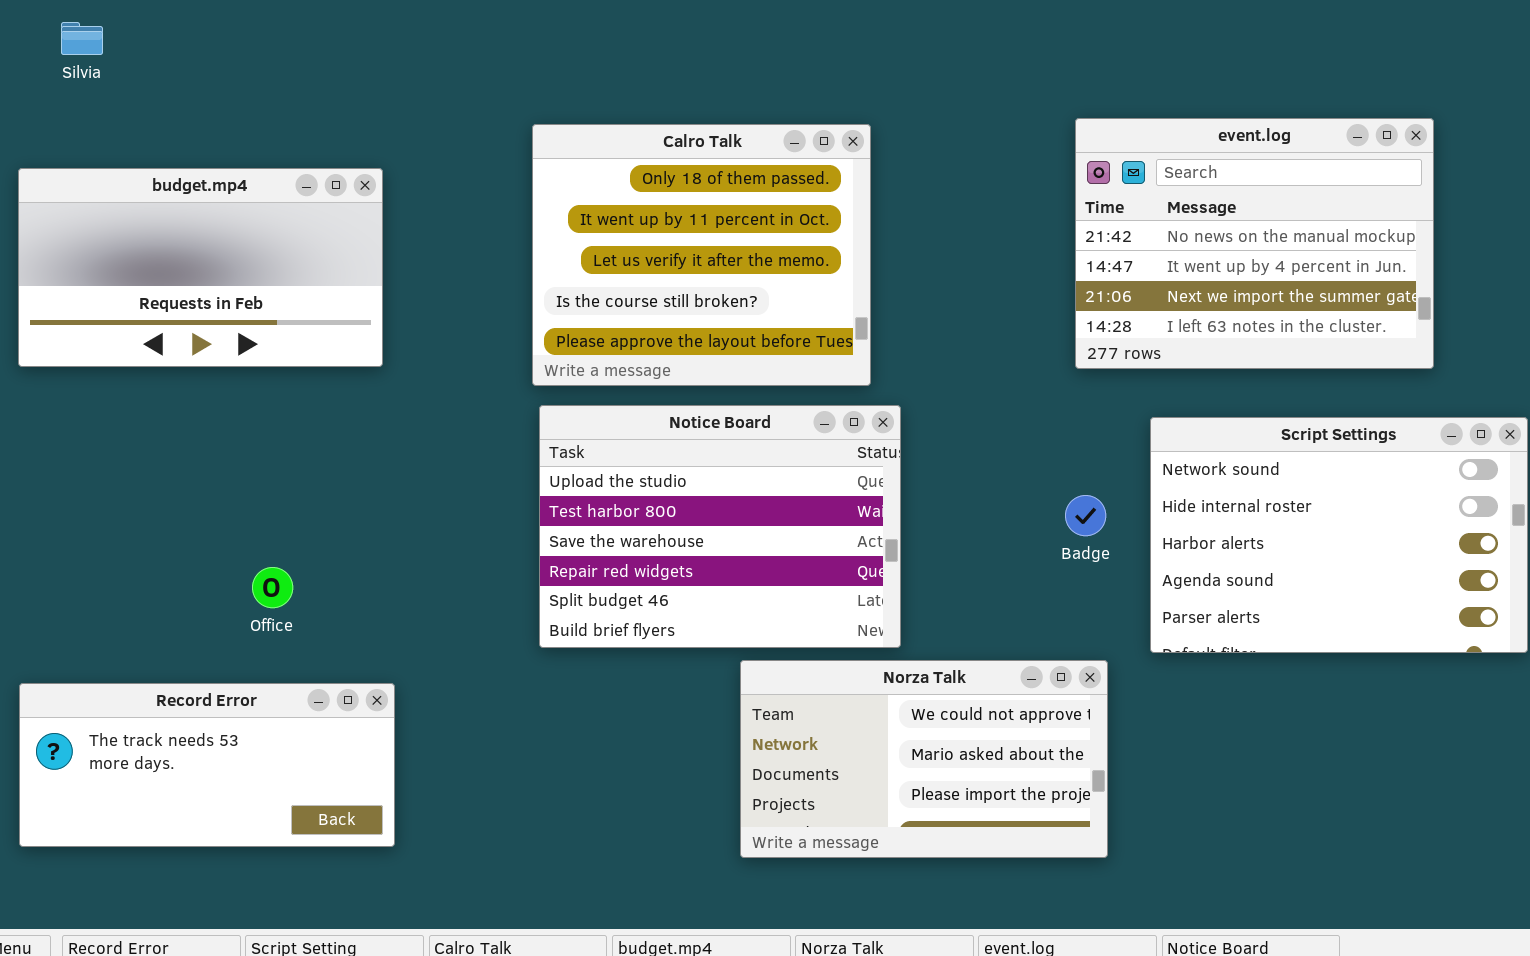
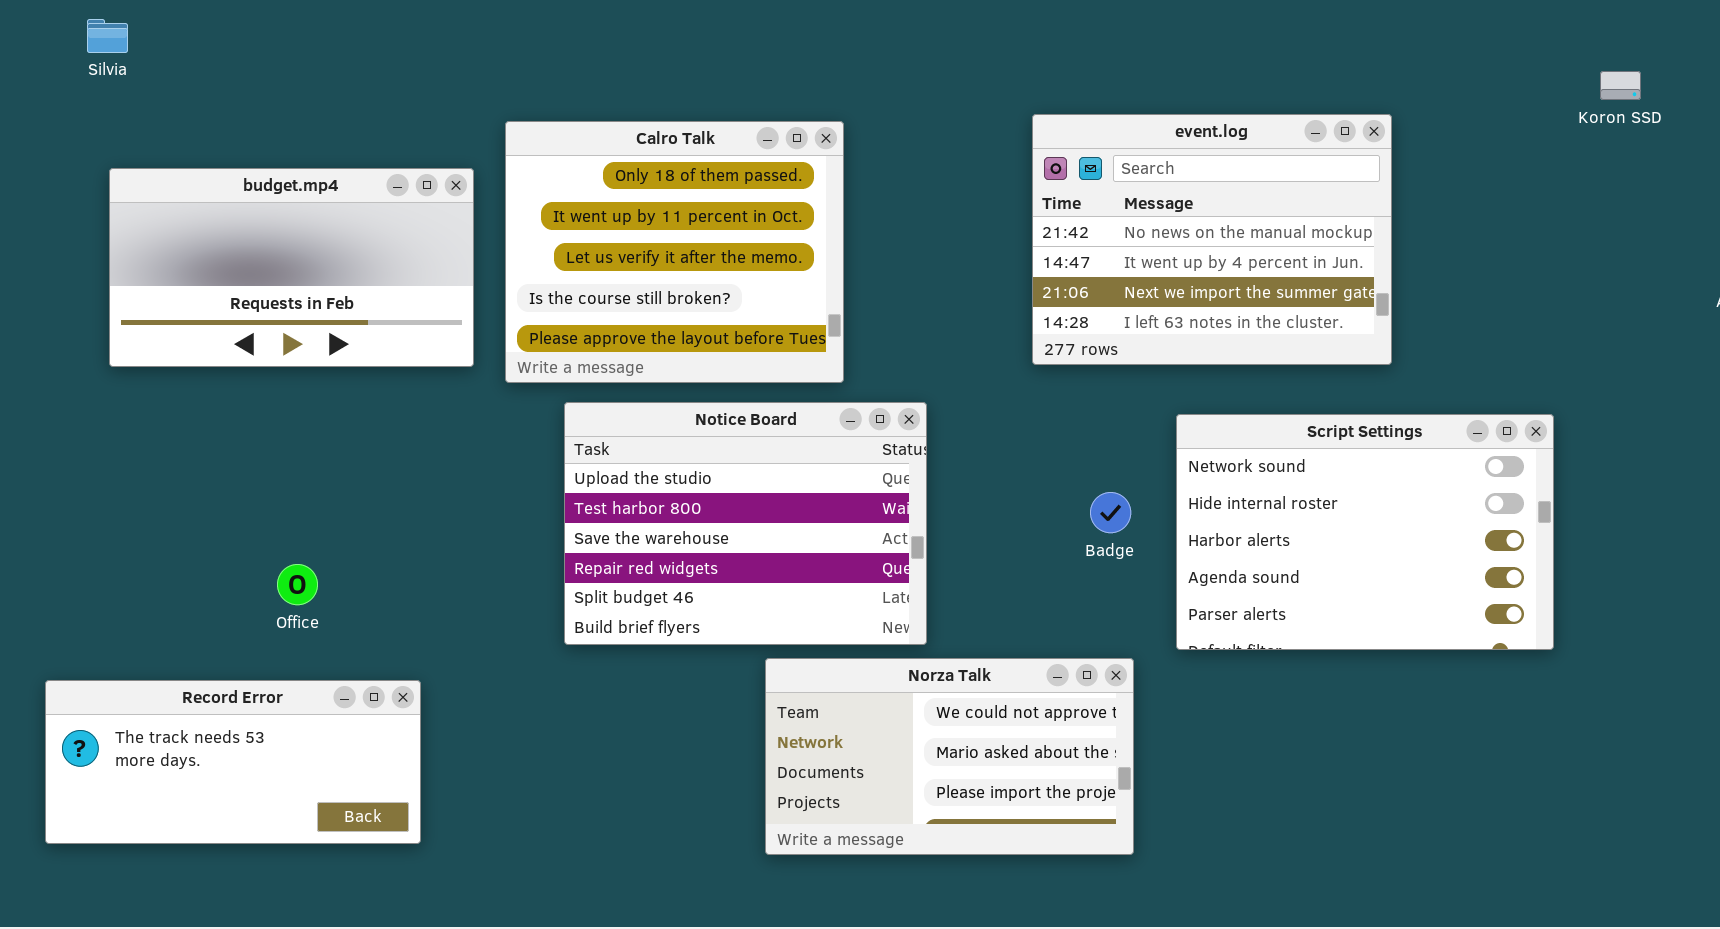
event.log: [1075,118,1434,369] -> [1032,114,1392,365], moved
Calro Talk: [532,124,871,386] -> [505,121,844,383], moved
budget.mp4: [18,168,383,367] -> [109,168,474,367], moved

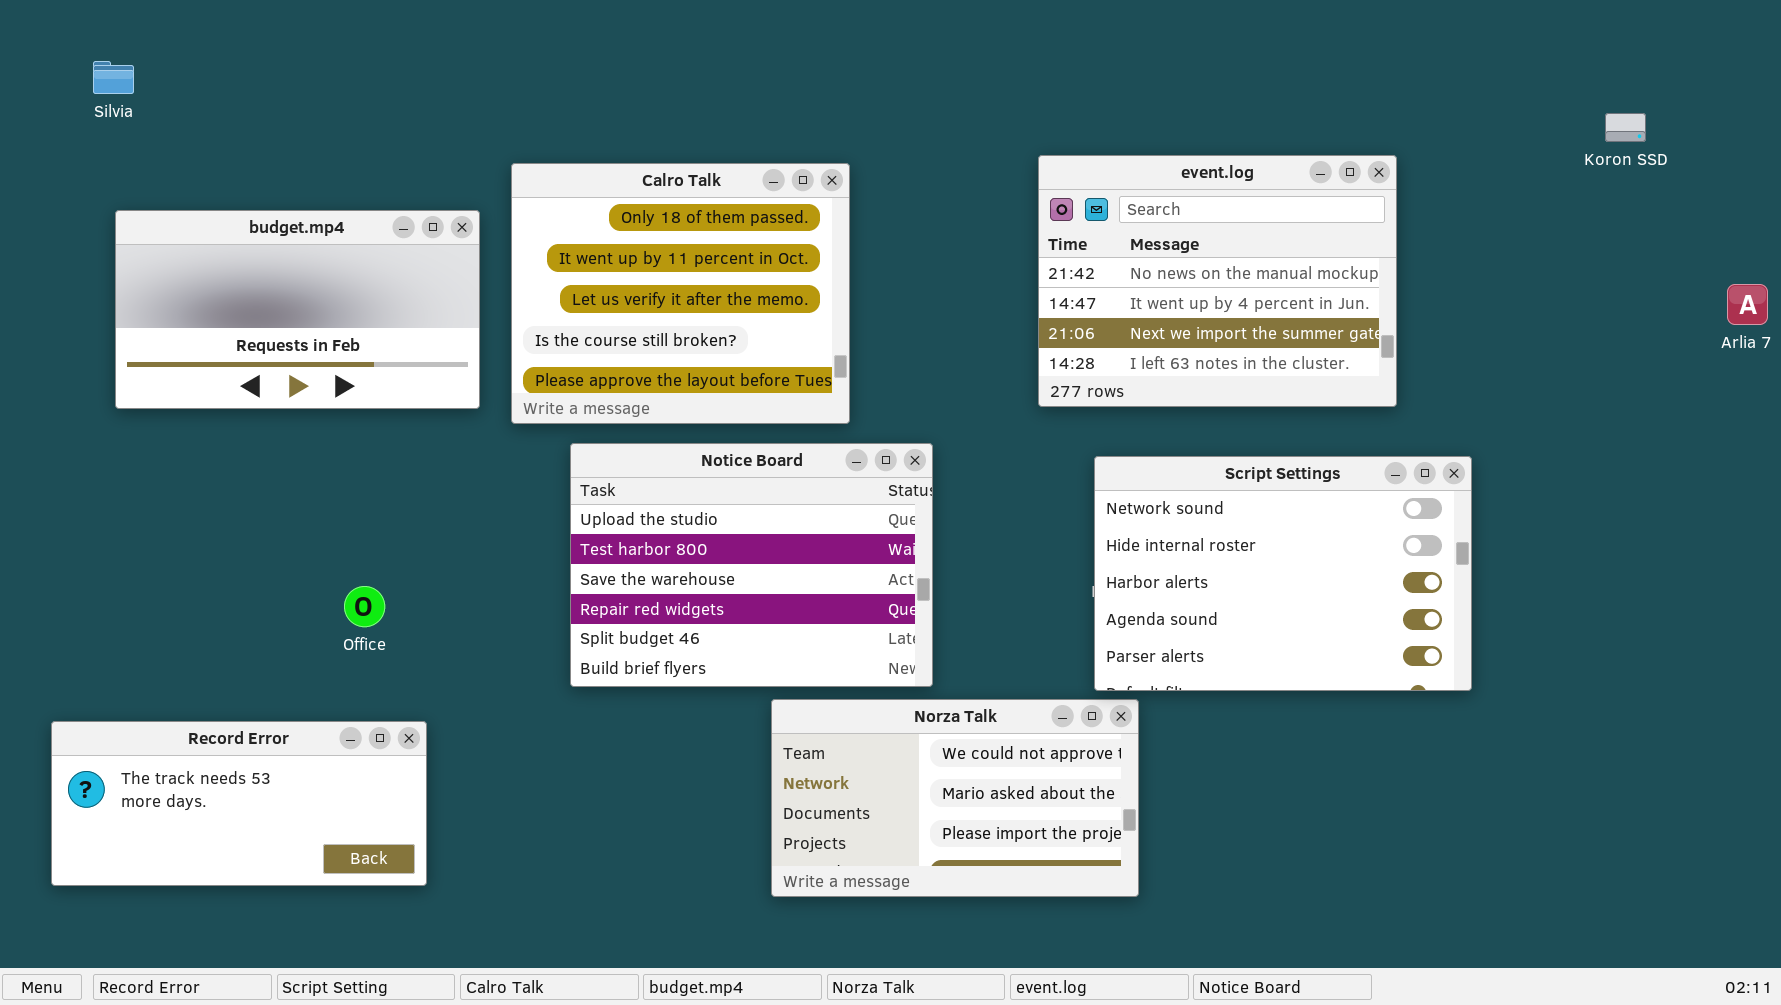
Script Settings: [1176,414,1554,650] -> [1094,456,1472,691], moved
Office: [277,564,318,605] -> [344,586,385,627], moved

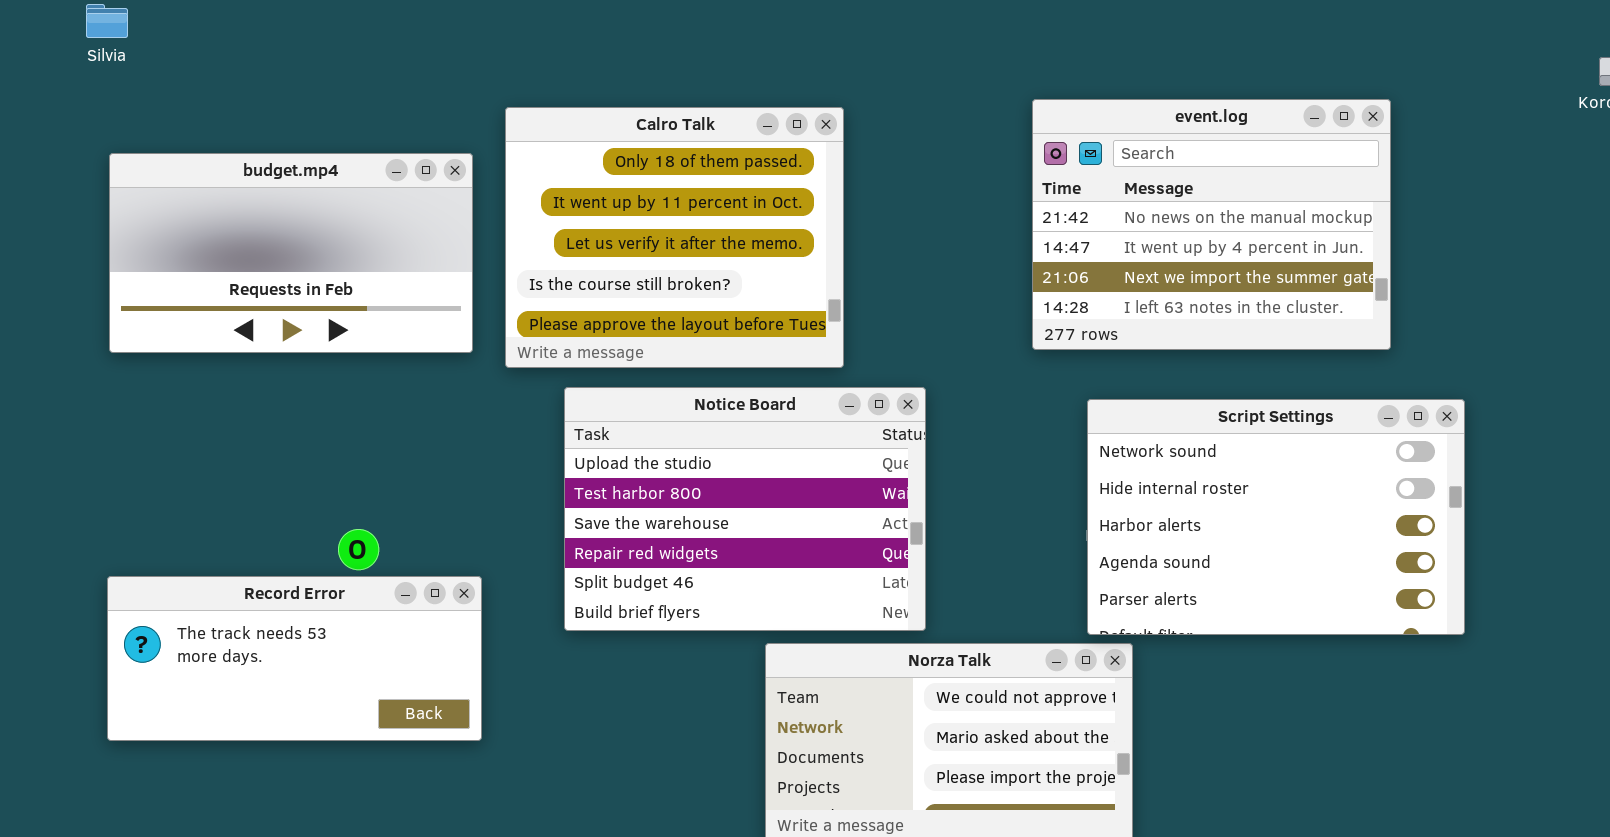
Record Error: [51,721,427,886] -> [107,576,482,741], moved

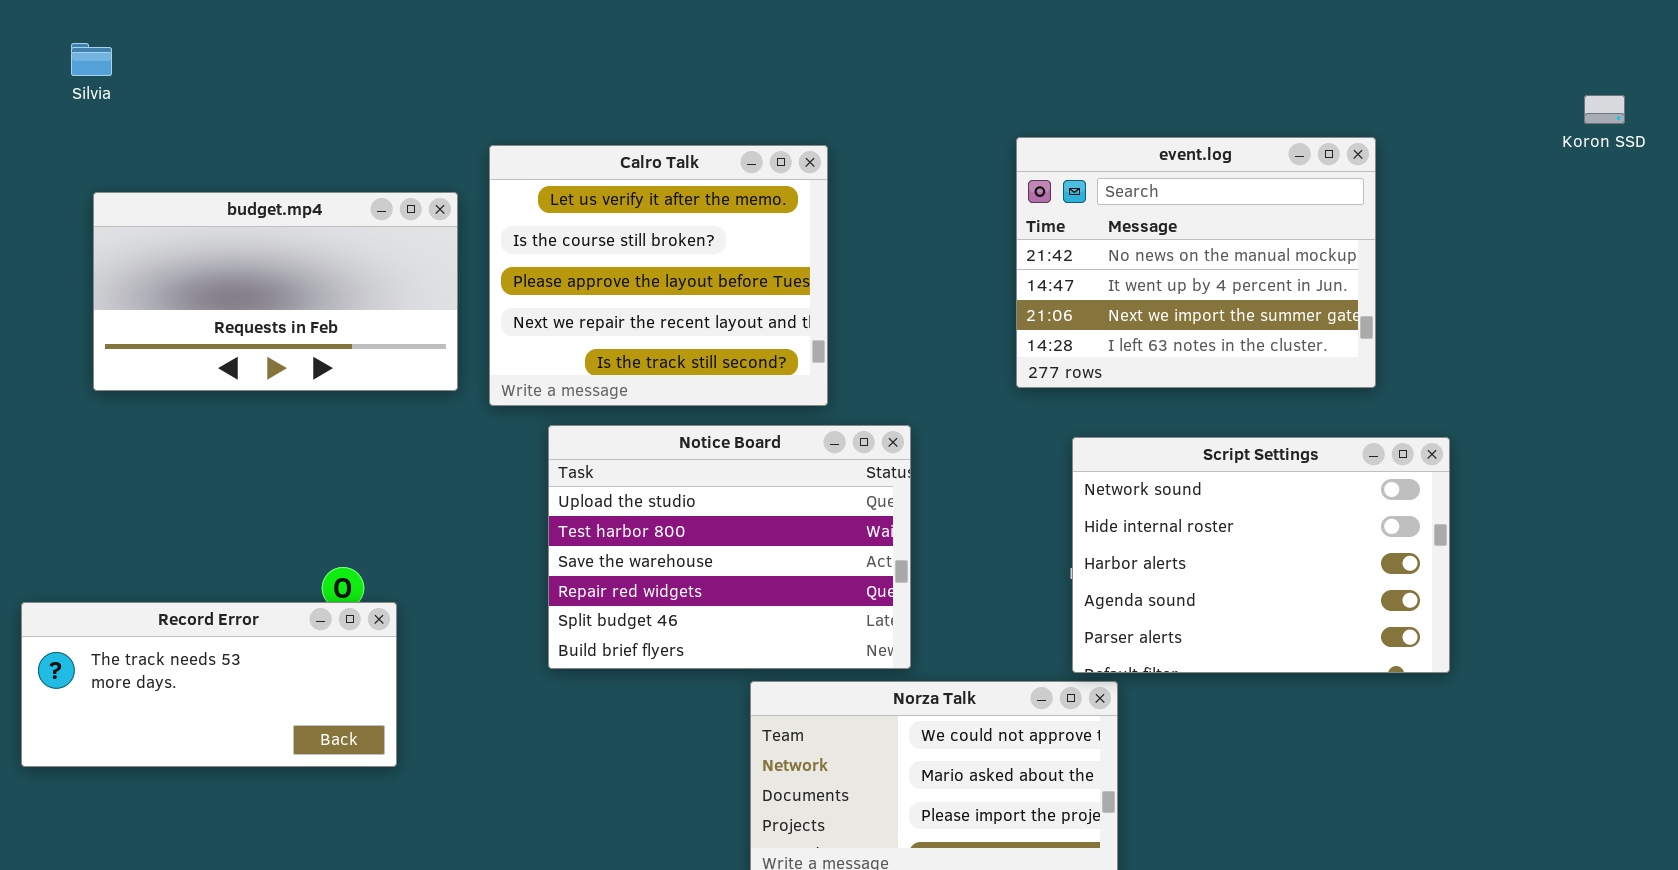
Calro Talk: [505,107,844,368] -> [489,145,828,406], scrolled down 2 rows
Record Error: [107,576,482,741] -> [21,602,397,767], moved

